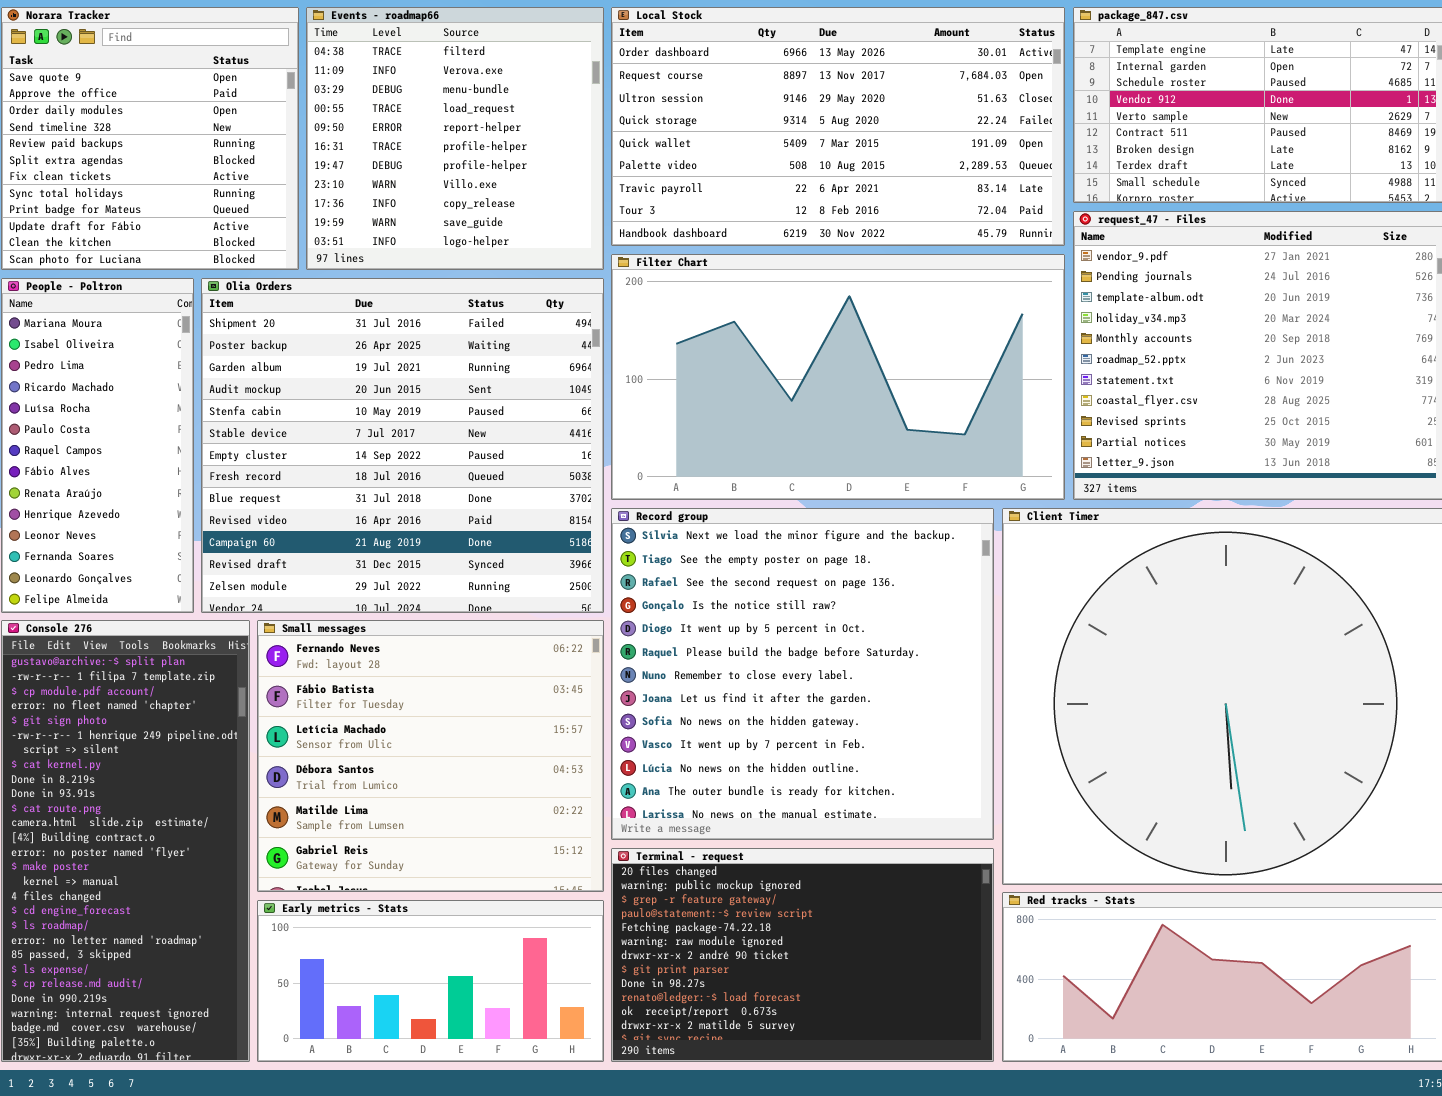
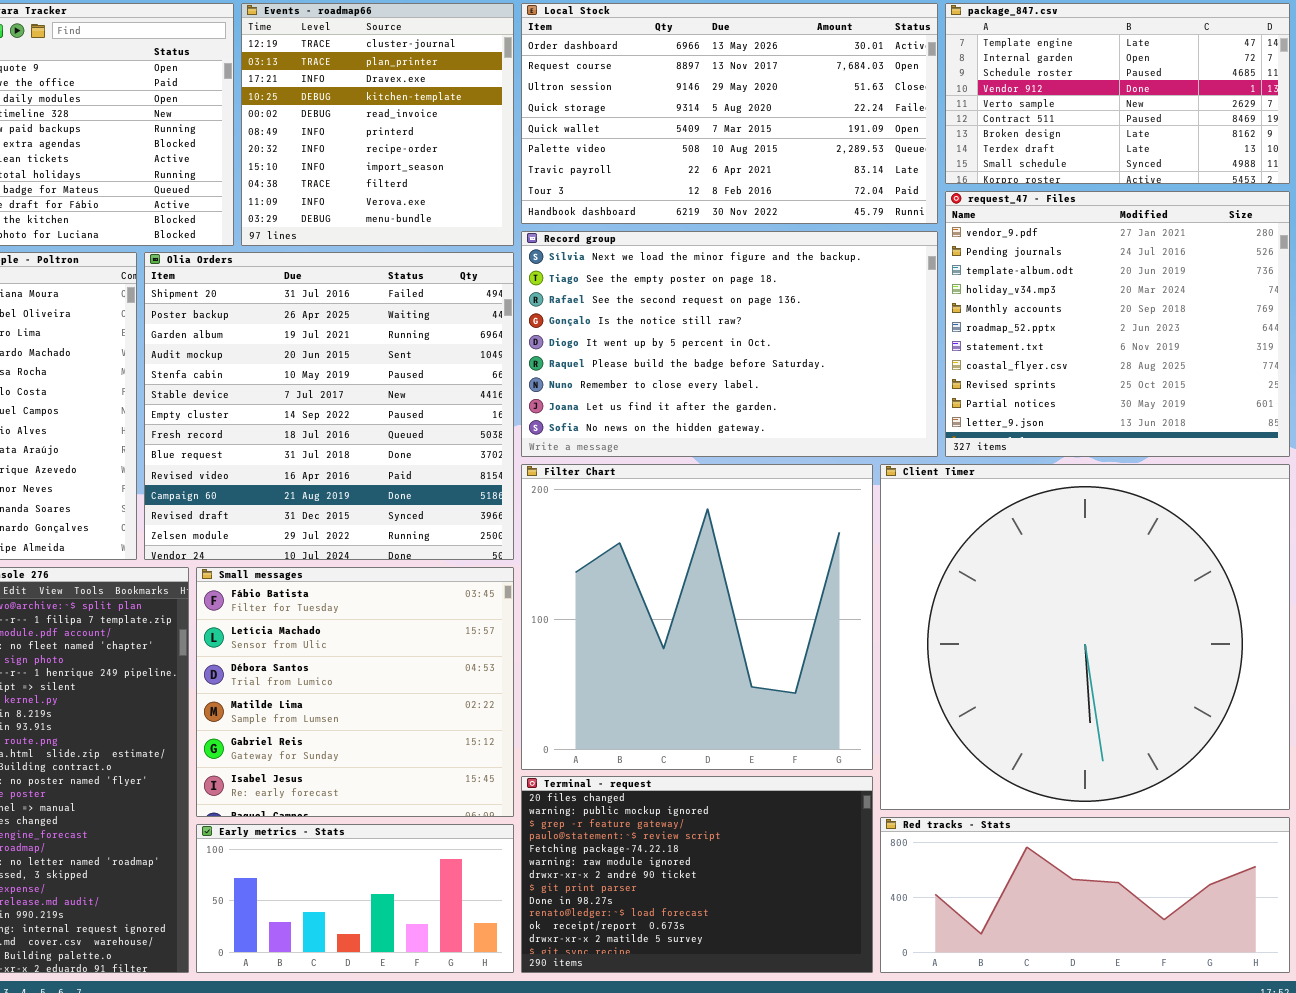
Events - roadmap66: [306,7,604,270] -> [241,3,514,246], scrolled up 8 rows
Filter Chart: [611,254,1065,500] -> [521,464,873,770], moved, resized
Record group: [611,508,994,840] -> [521,231,938,457], moved, resized
Small messages: [257,620,604,892] -> [196,567,514,817], scrolled down 1 row

